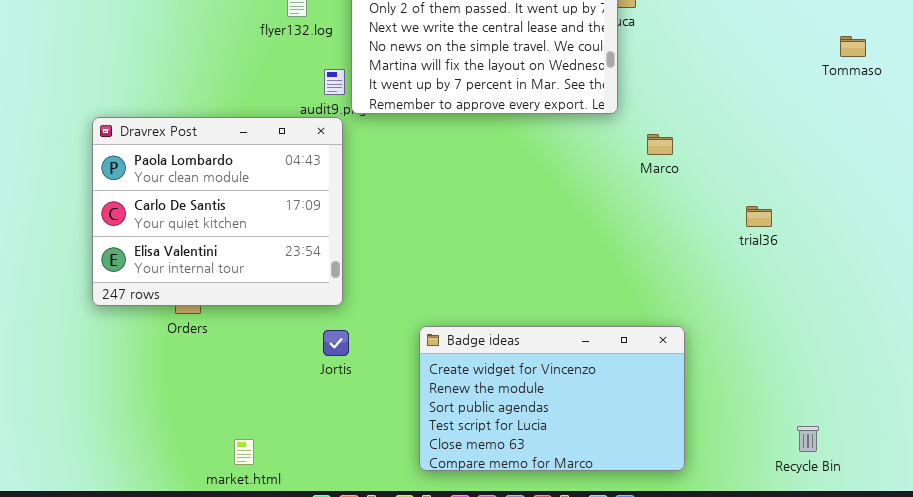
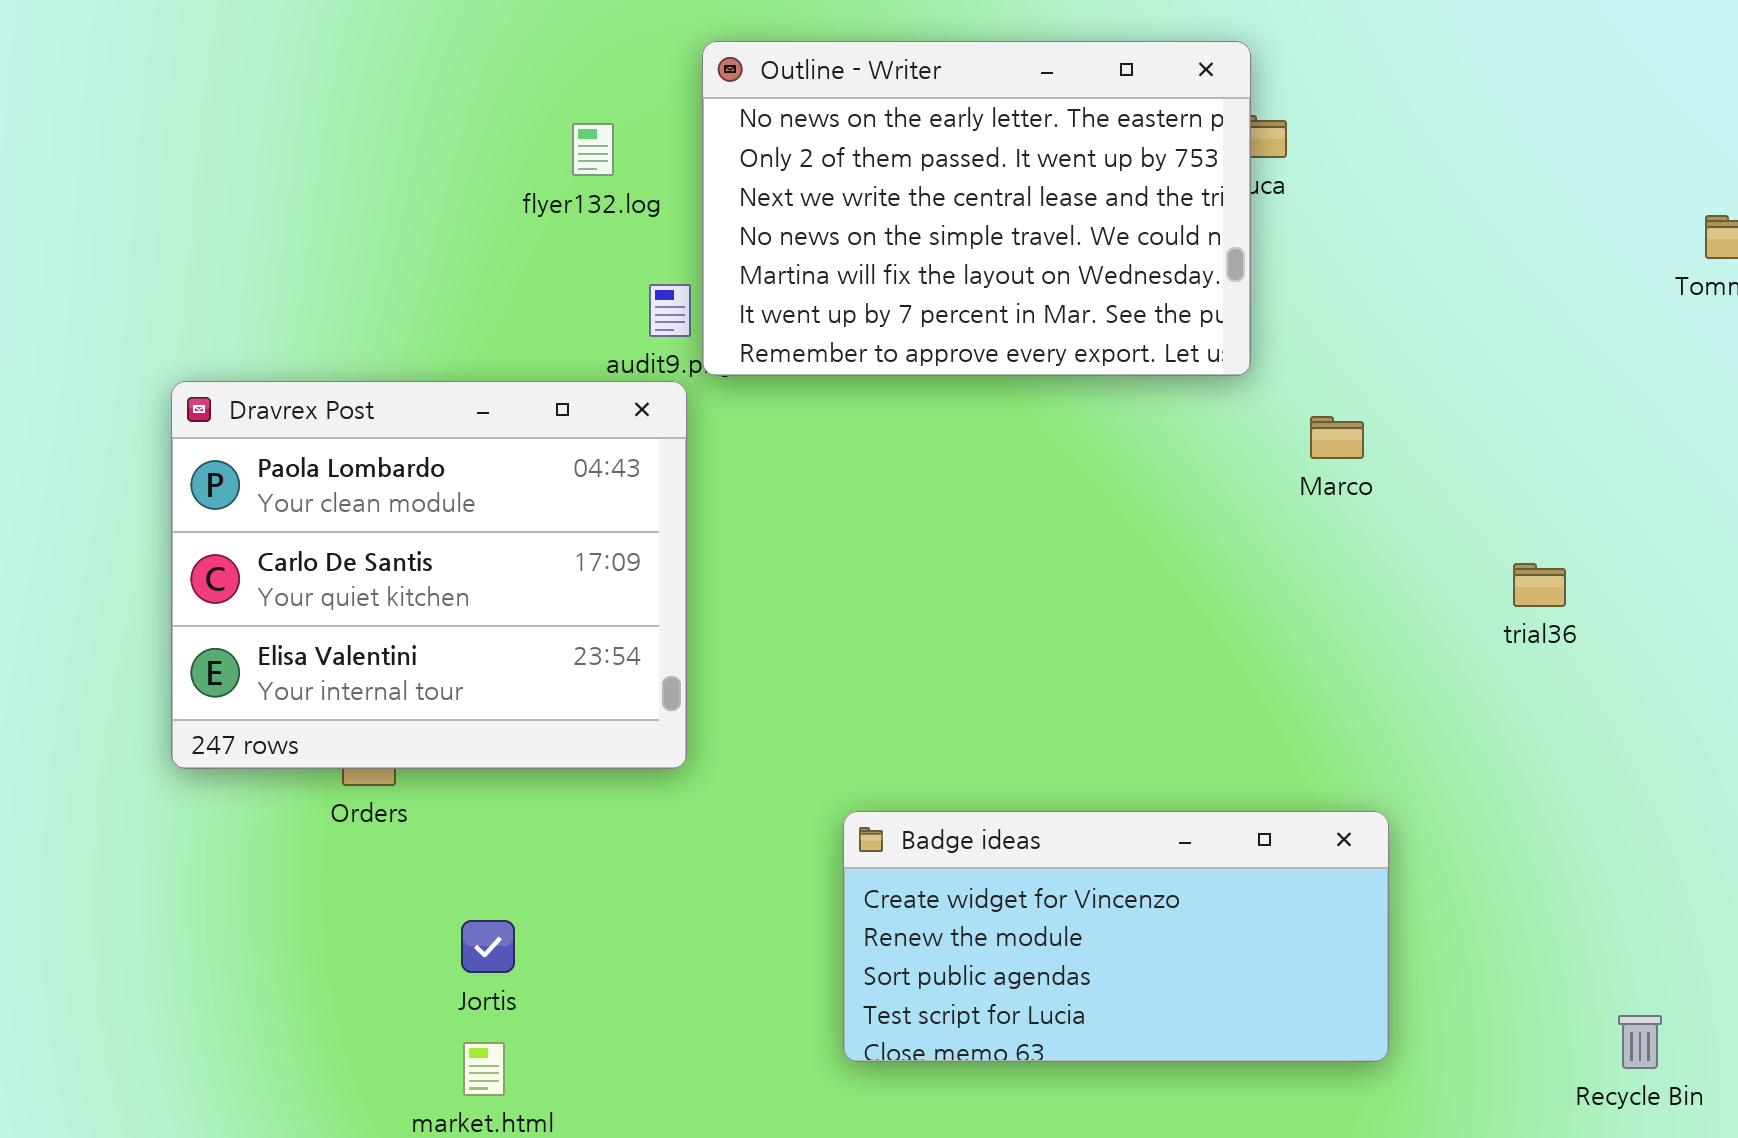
Badge ideas: [419,326,685,471] -> [843,811,1389,1062], resized
Jortis: [323,330,349,356] -> [461,920,515,973], moved

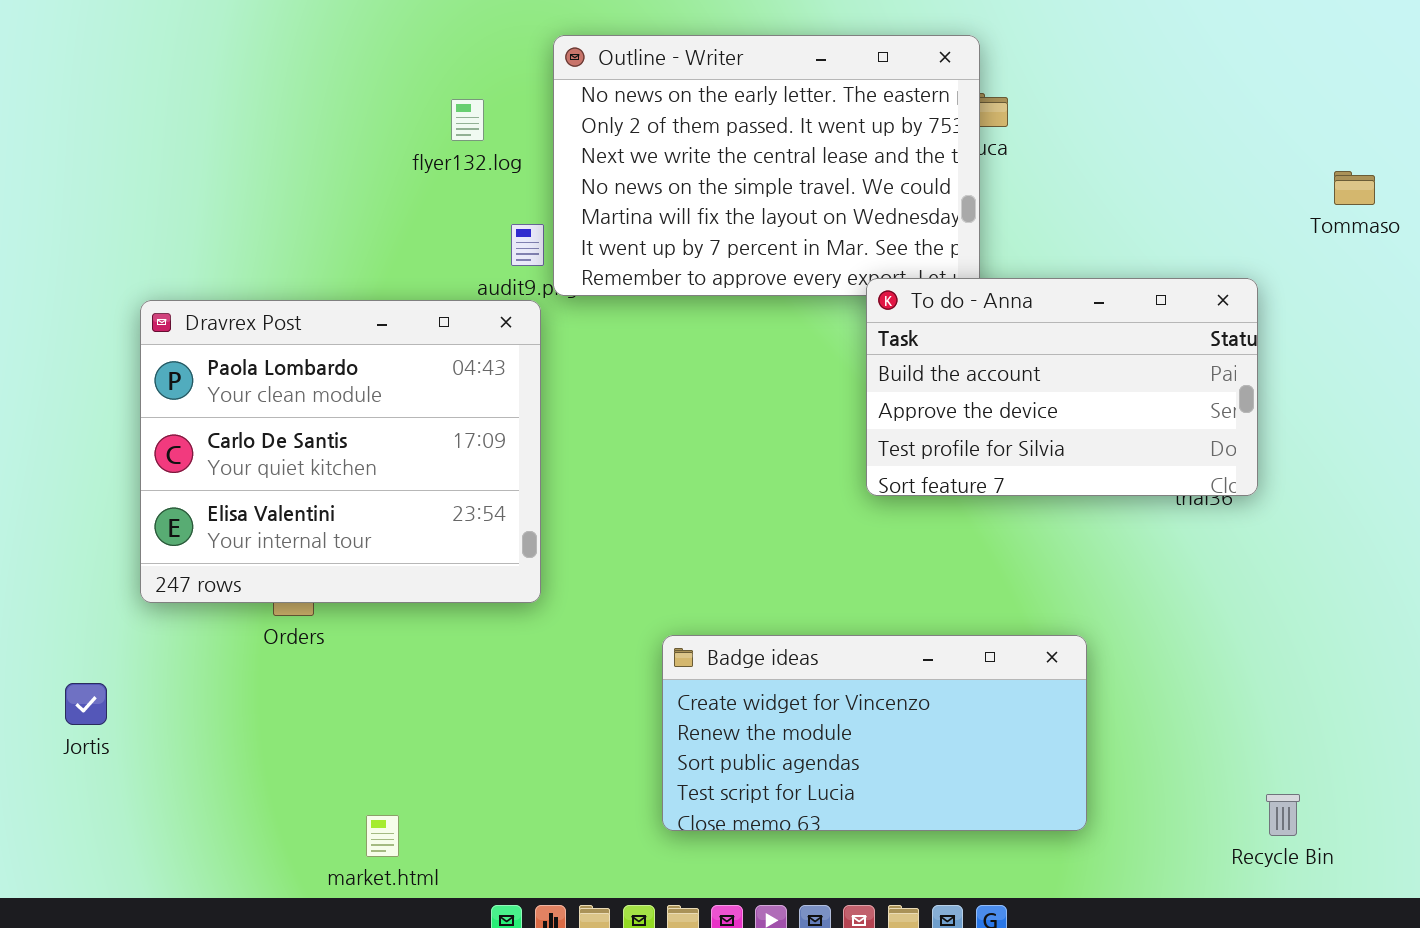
To do - Anna: none -> [866,278,1258,496], opened
Jortis: [461,920,515,973] -> [65,683,107,725], moved

